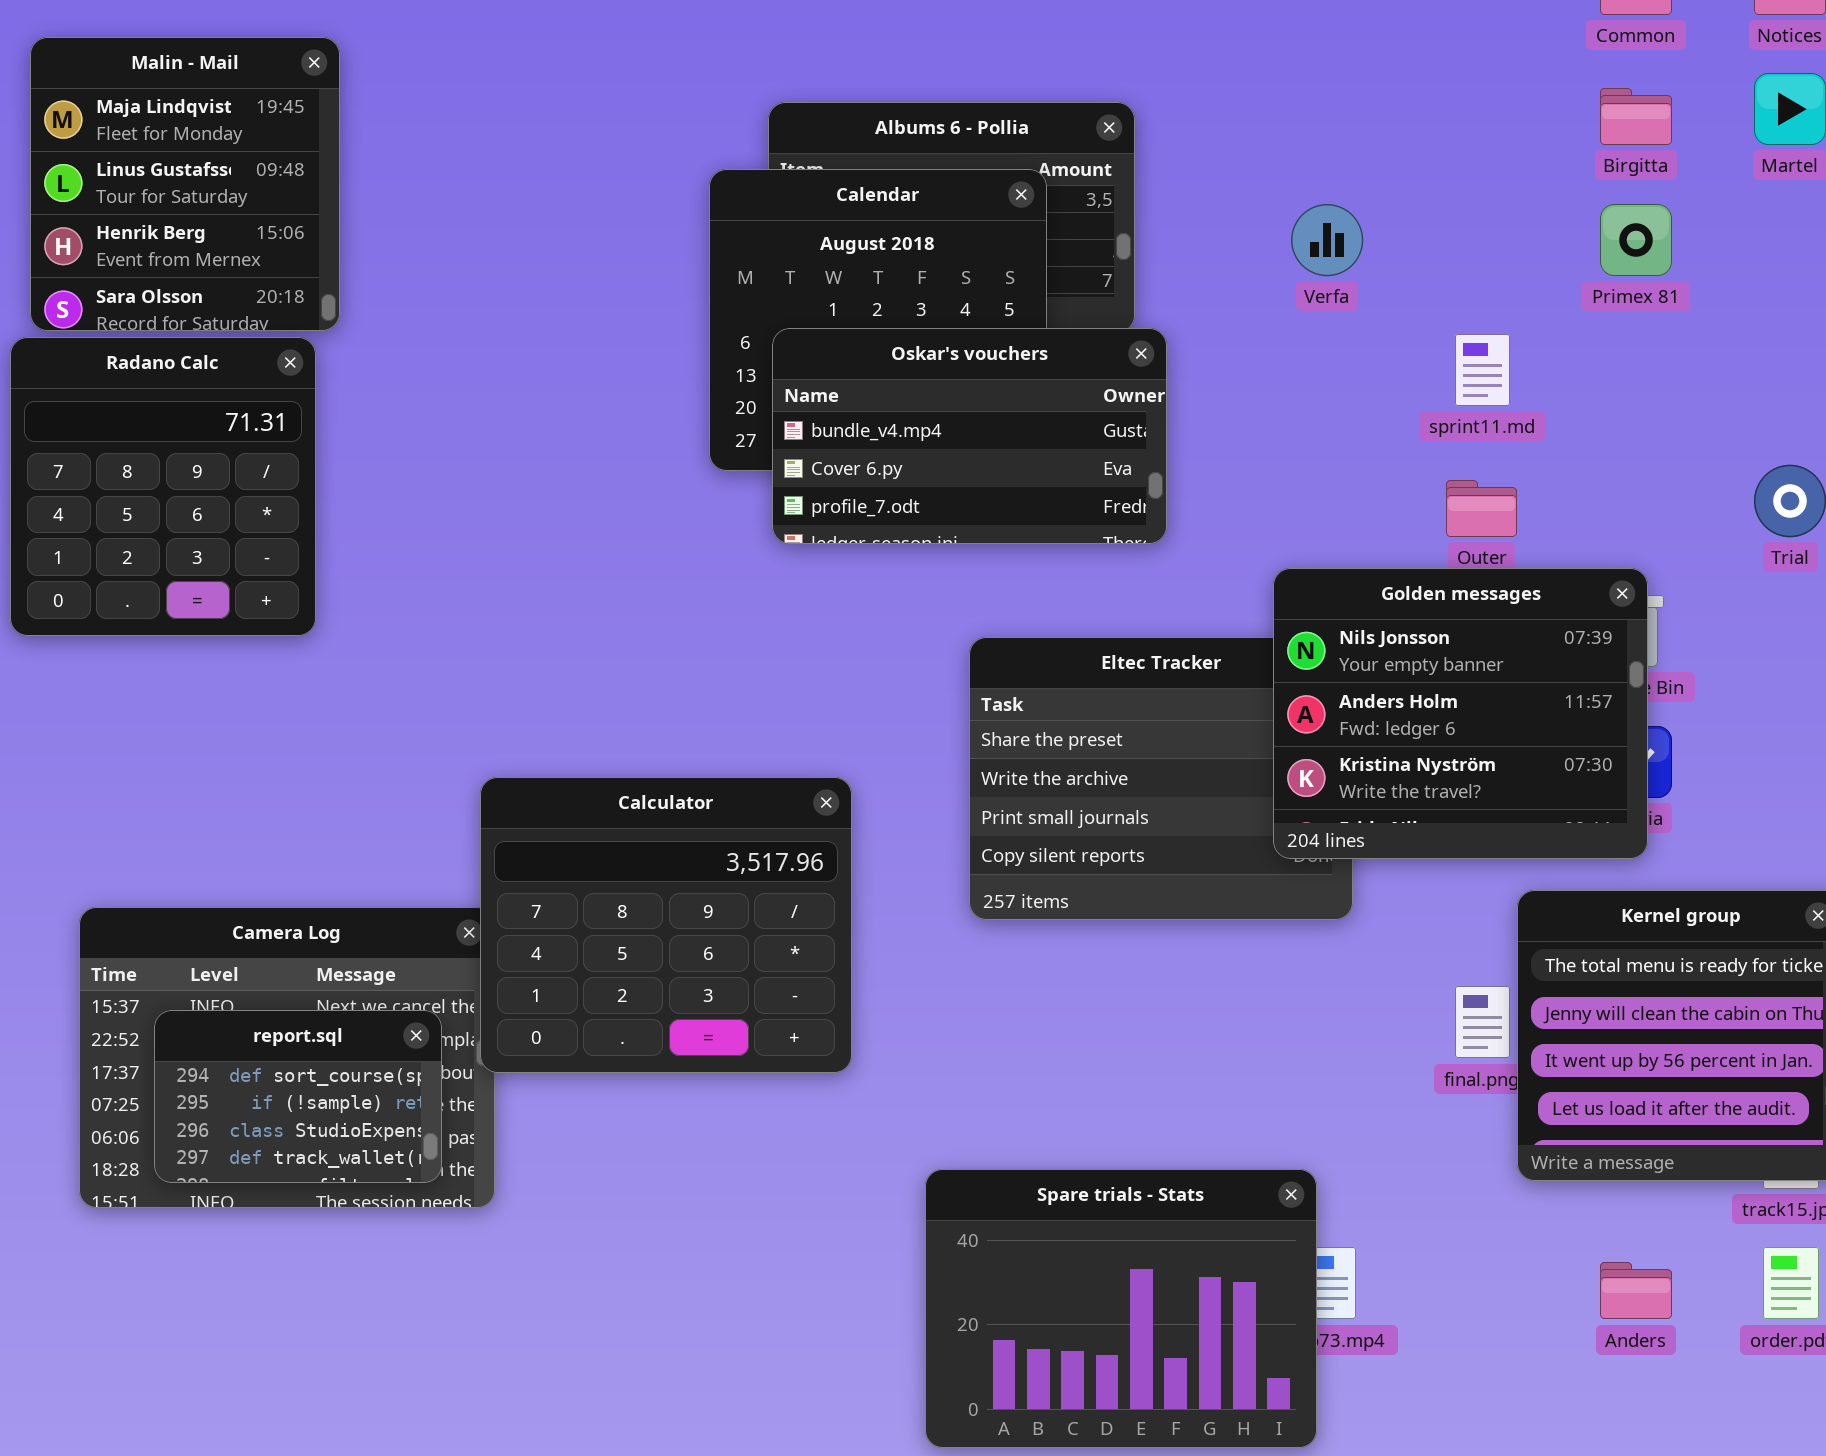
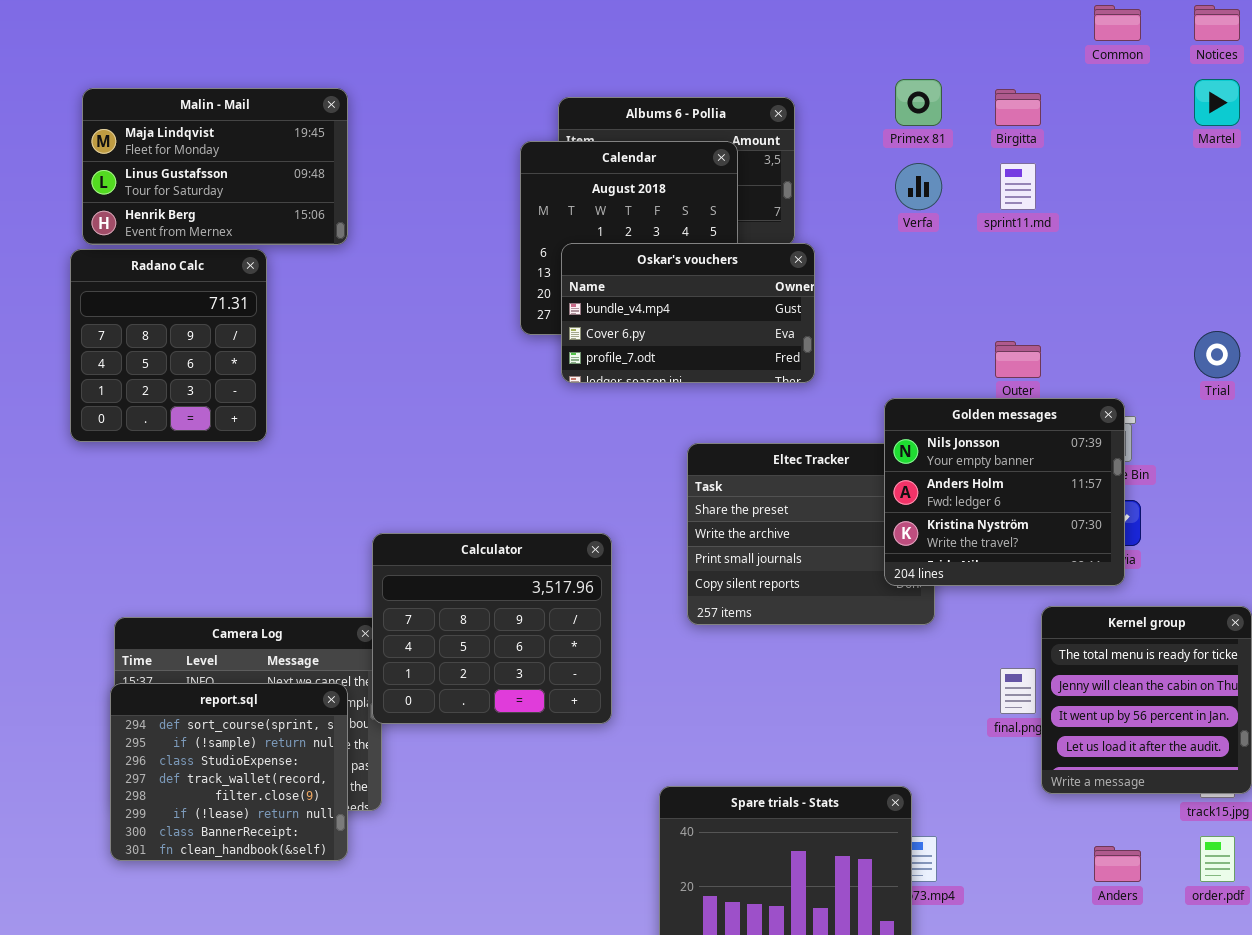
Malin - Mail: [30,37,340,331] -> [82,88,348,245], resized
Birgitta: [1600,88,1672,145] -> [995,89,1041,126], moved
Primex 81: [1600,204,1672,276] -> [895,79,942,126], moved
sprint11.md: [1455,334,1510,406] -> [1000,163,1036,210], moved
report.sql: [154,1010,442,1183] -> [110,683,348,861], resized

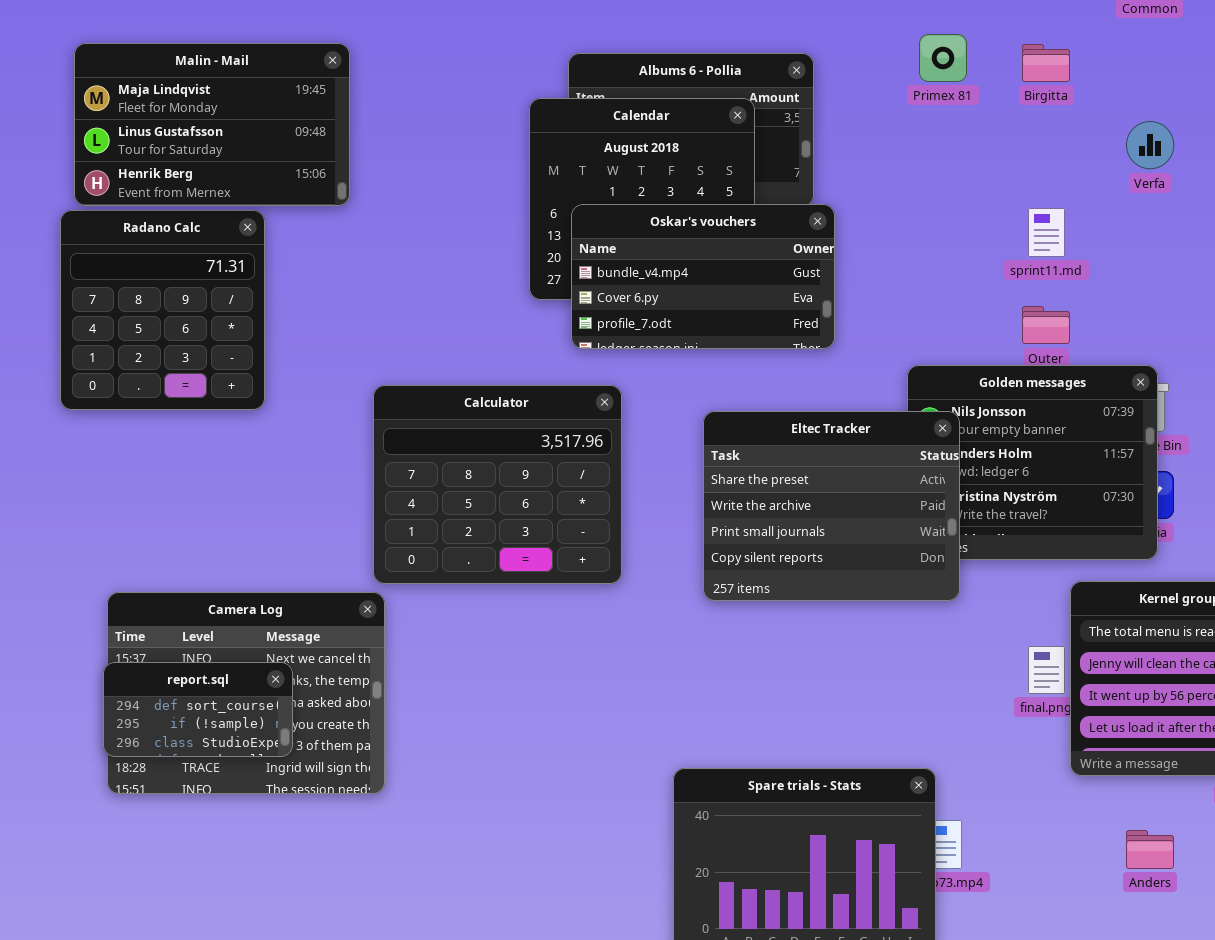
Verfa: [895,163,942,210] -> [1126,121,1174,169], moved
sprint11.md: [1000,163,1036,210] -> [1028,208,1065,257], moved
Eltec Tracker: [687,443,935,625] -> [703,411,960,601], raised
Calculator: [372,533,612,724] -> [373,385,622,584], moved
report.sql: [110,683,348,861] -> [103,662,293,757], resized

